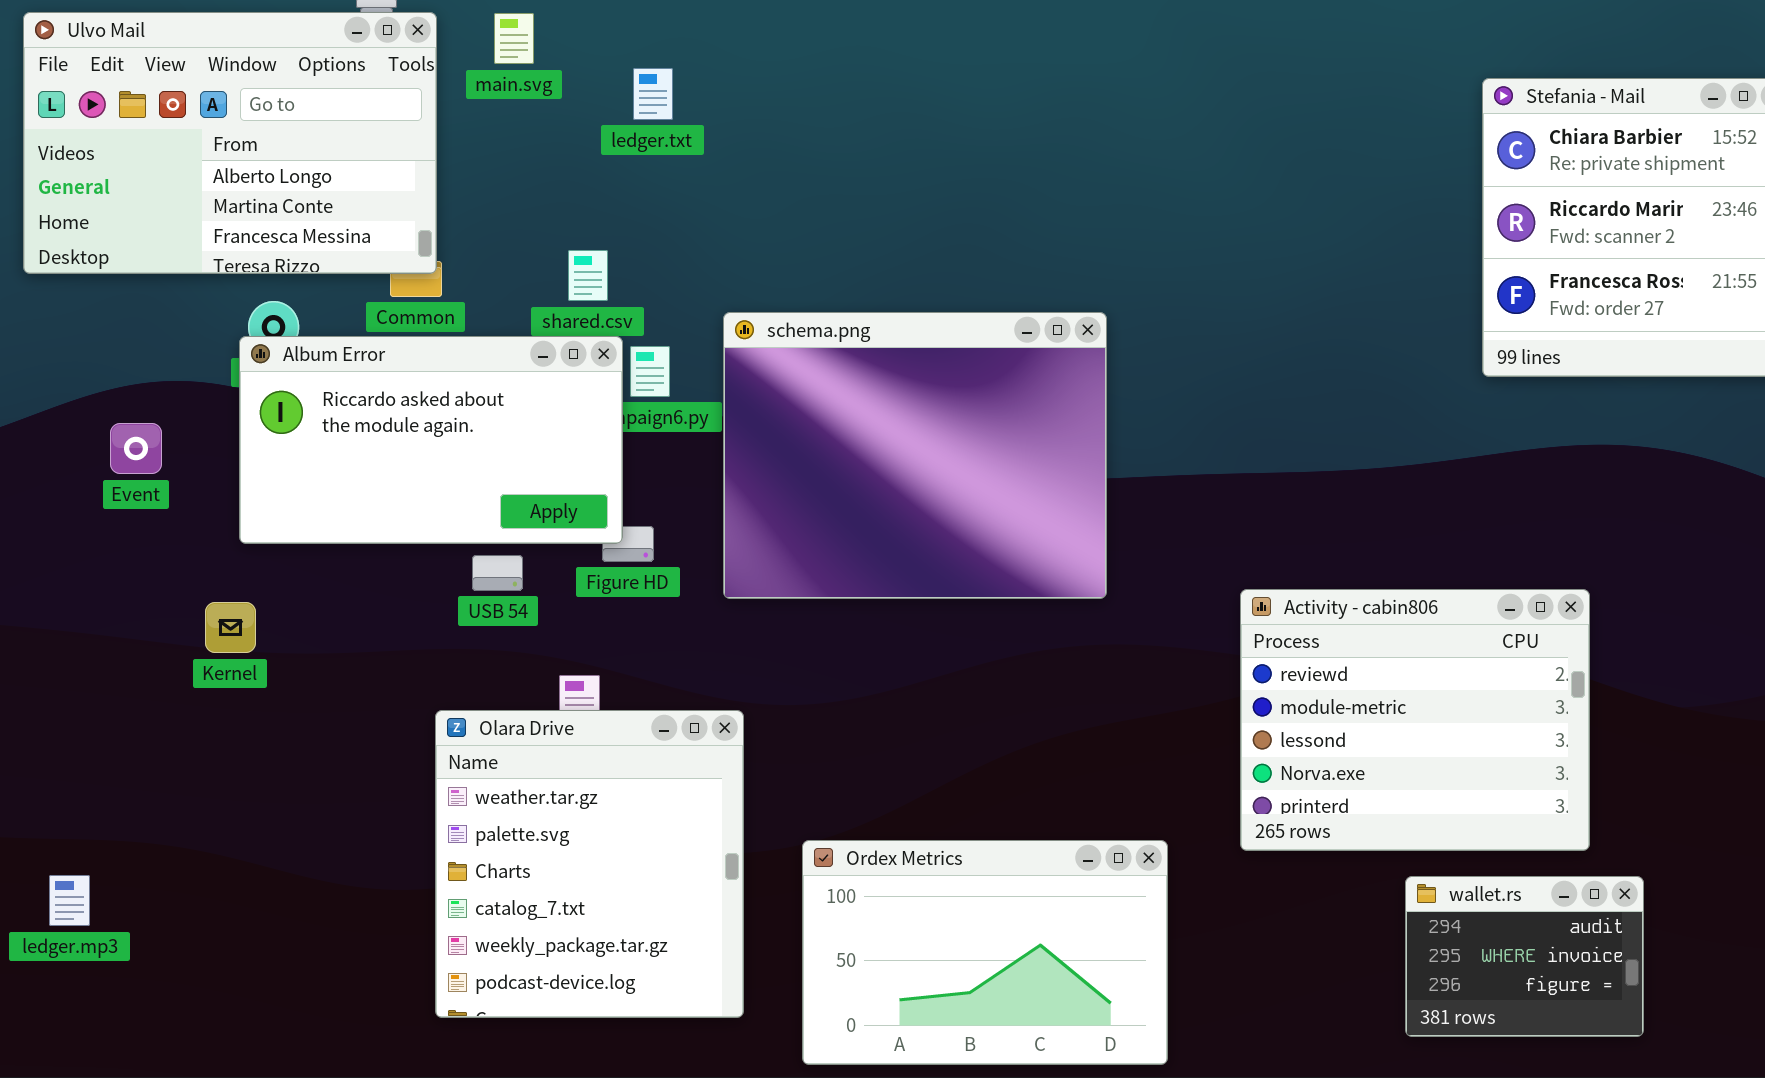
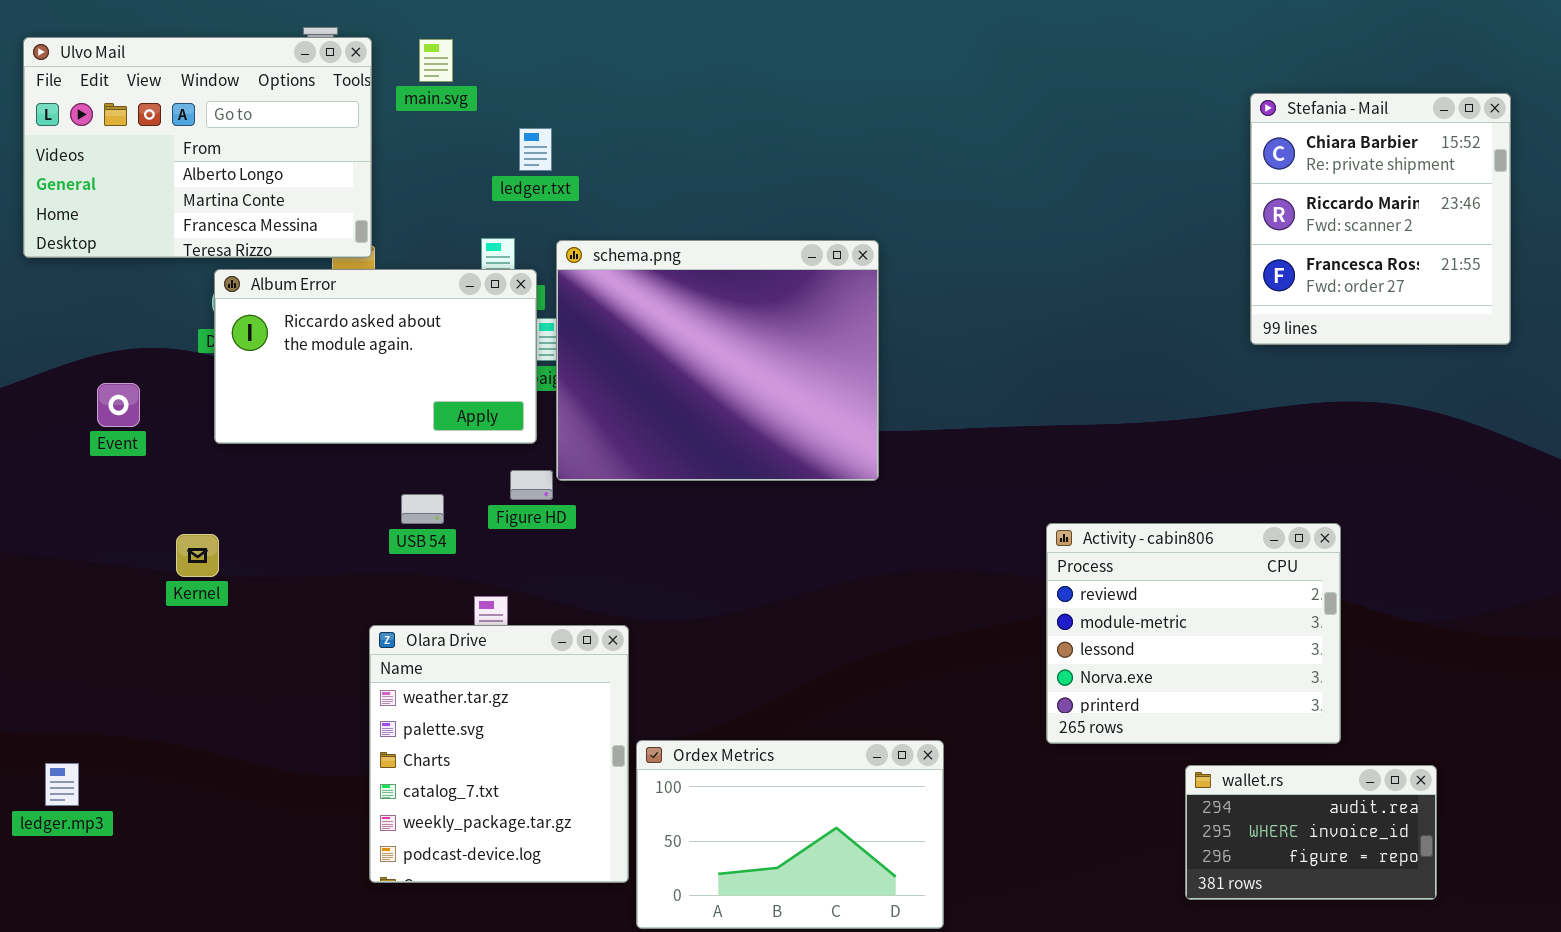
ledger.txt: [633,68,673,120] -> [519,128,552,171], moved
schema.png: [723,312,1107,599] -> [556,240,879,481], moved
Album Error: [239,336,623,544] -> [214,269,537,444], moved
Ordex Metrics: [802,840,1168,1065] -> [636,740,944,929], moved
wallet.rs: [1405,876,1644,1037] -> [1185,765,1437,900], resized

